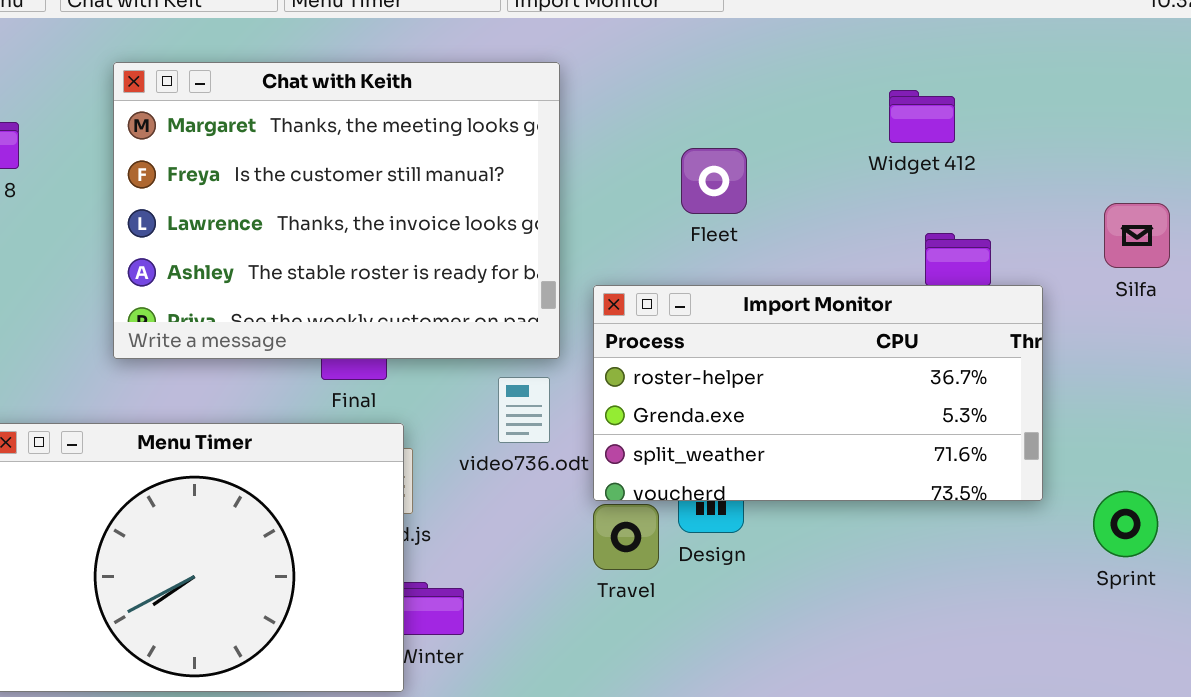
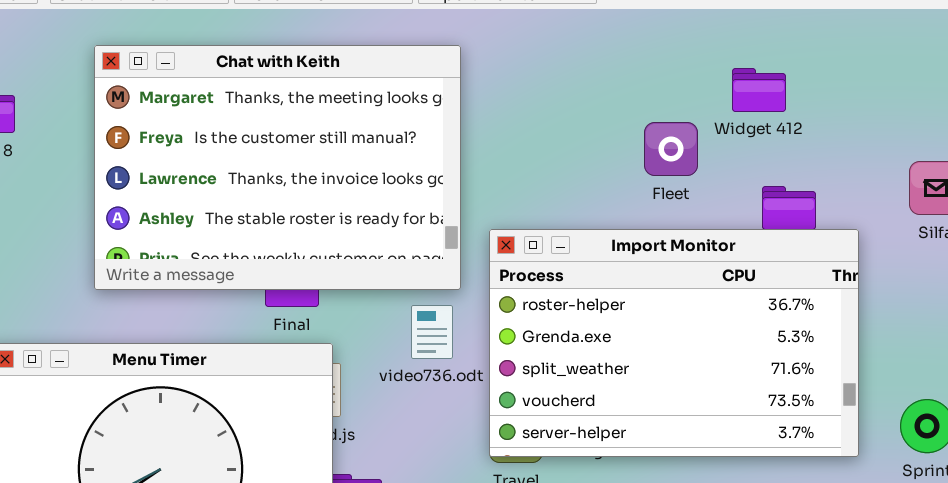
Fleet: [681,148,747,214] -> [644,122,698,176], moved
Import Monitor: [593,285,1043,501] -> [489,229,859,457], resized

